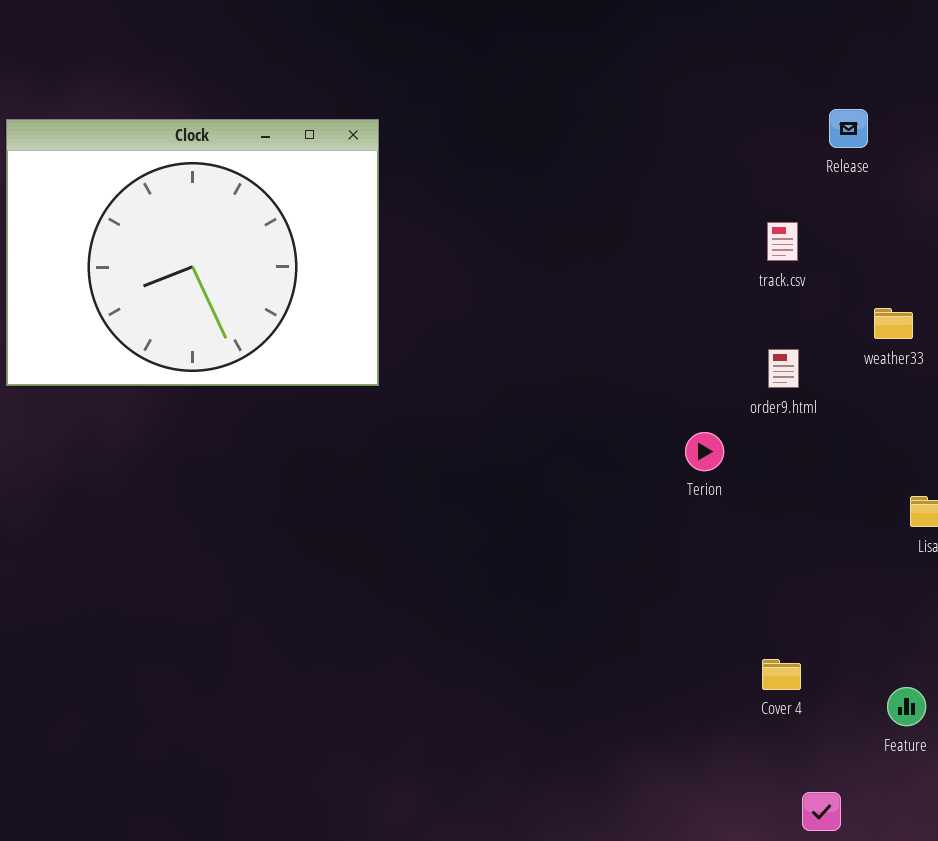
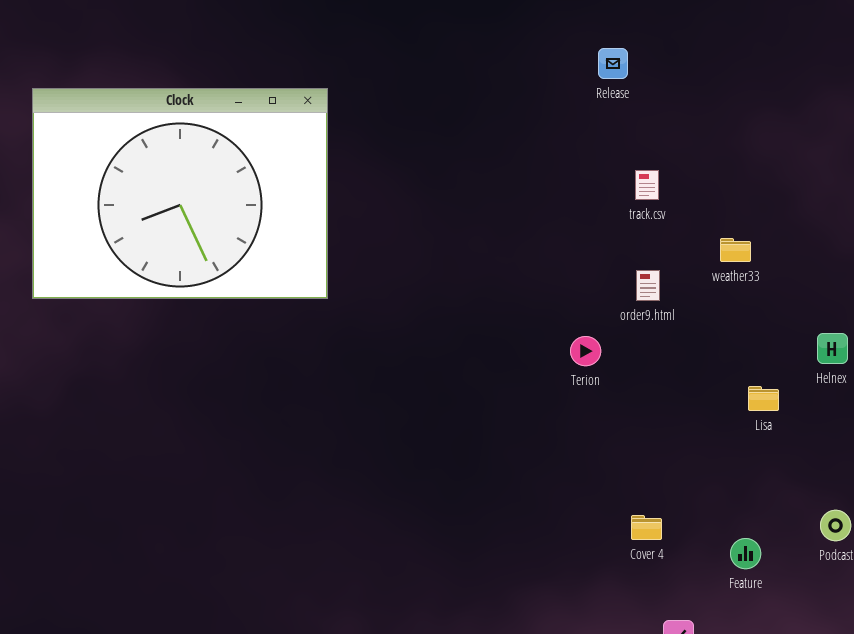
Release: [829,109,868,148] -> [598,48,628,79], moved

